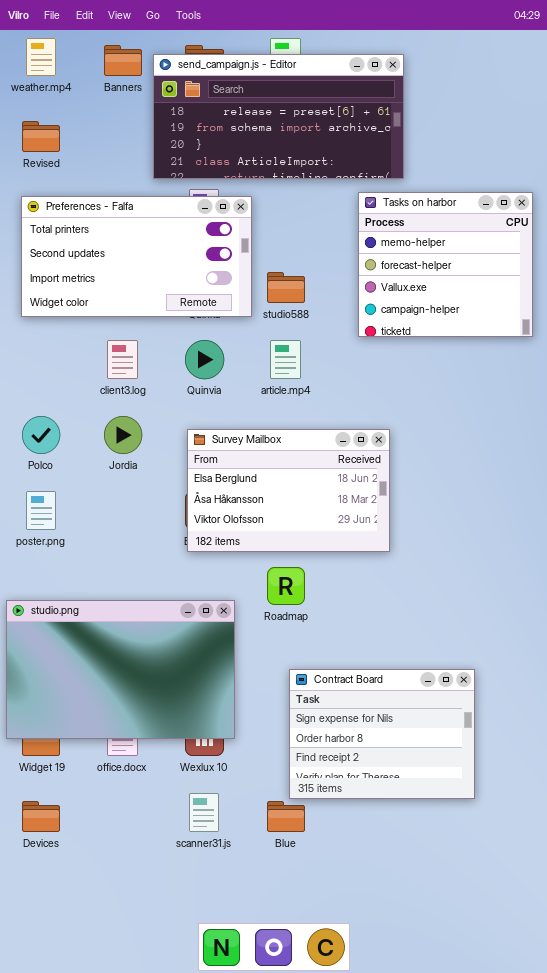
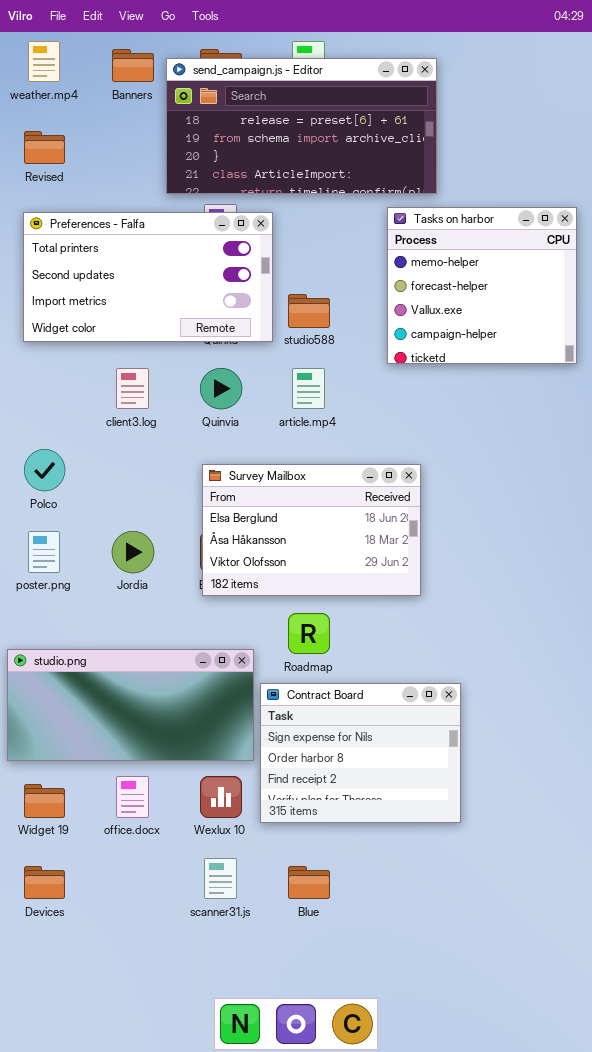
Jordia: [104,416,142,454] -> [112,531,154,573], moved
studio.png: [6,600,235,739] -> [7,649,254,761], resized
Contract Board: [289,669,475,799] -> [260,683,461,823], moved

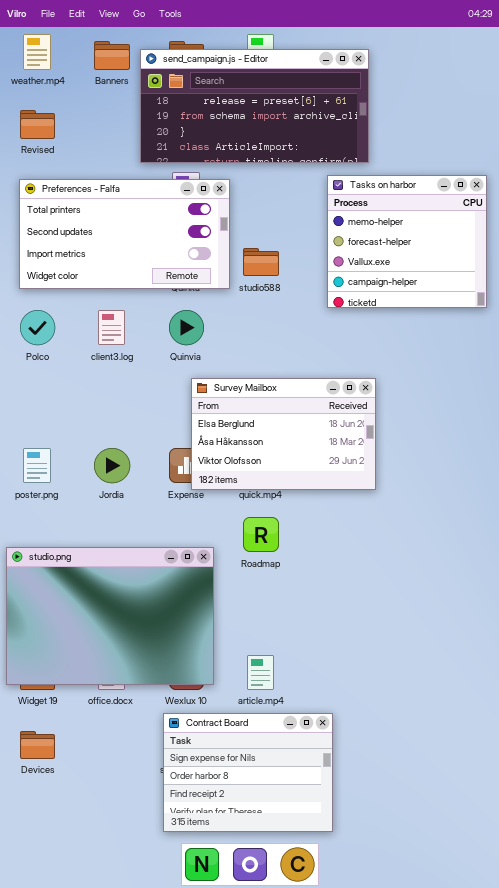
article.mp4: [292,368,325,409] -> [247,655,274,690], moved
Polco: [24,449,65,491] -> [20,310,55,345], moved
Survey Mailbox: [202,464,421,596] -> [191,378,376,490], moved
studio.png: [7,649,254,761] -> [6,547,214,685], resized
Contract Board: [260,683,461,823] -> [163,713,333,832], moved

